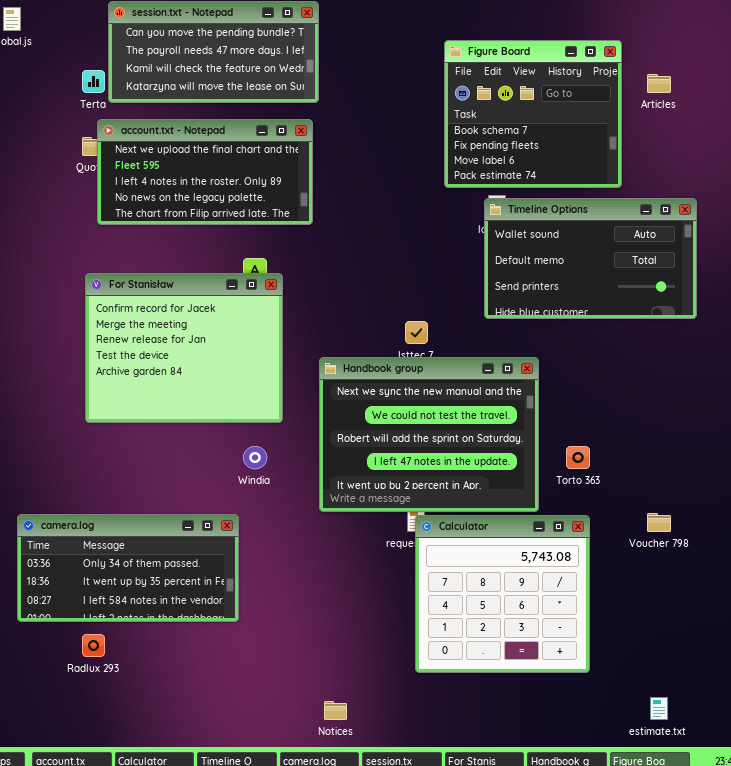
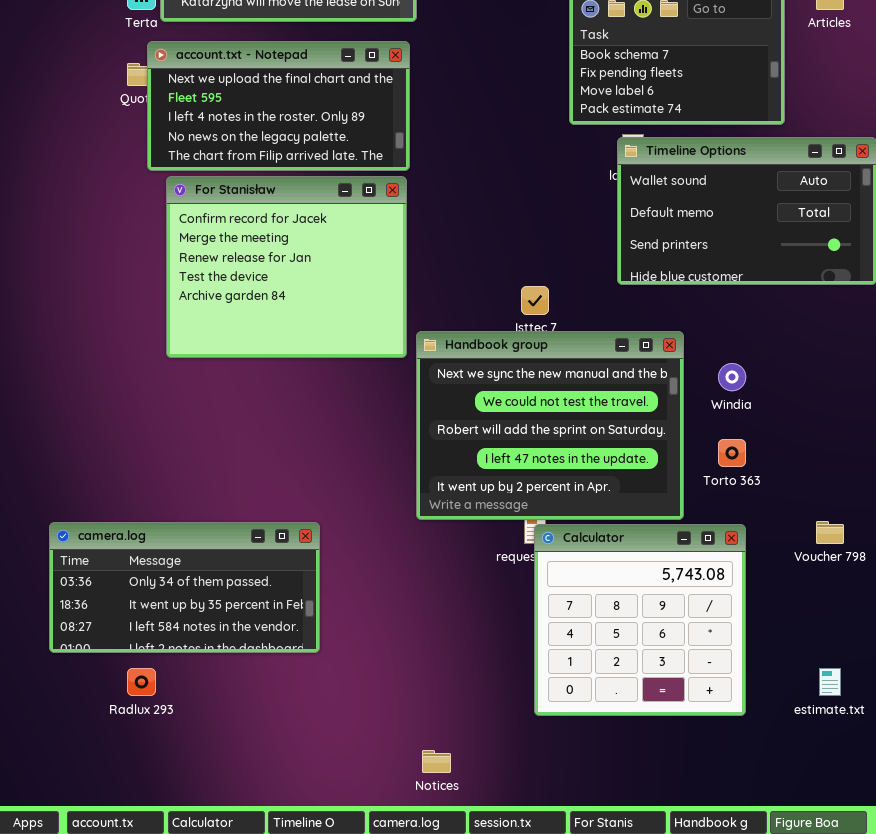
For Stanisław: [85,273,283,423] -> [166,176,407,358], moved
Windia: [243,446,267,469] -> [718,363,746,391], moved
estimate.txt: [650,697,668,720] -> [819,668,841,696], moved

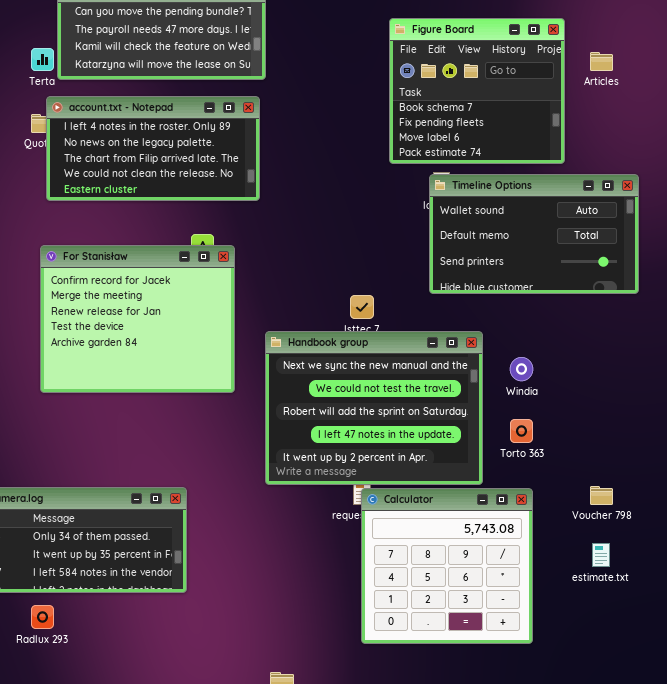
account.txt - Notepad: [147,41,410,171] -> [46,96,260,201], scrolled down 2 rows
For Stanisław: [166,176,407,358] -> [40,245,235,393], moved
estimate.txt: [819,668,841,696] -> [592,543,610,567], moved

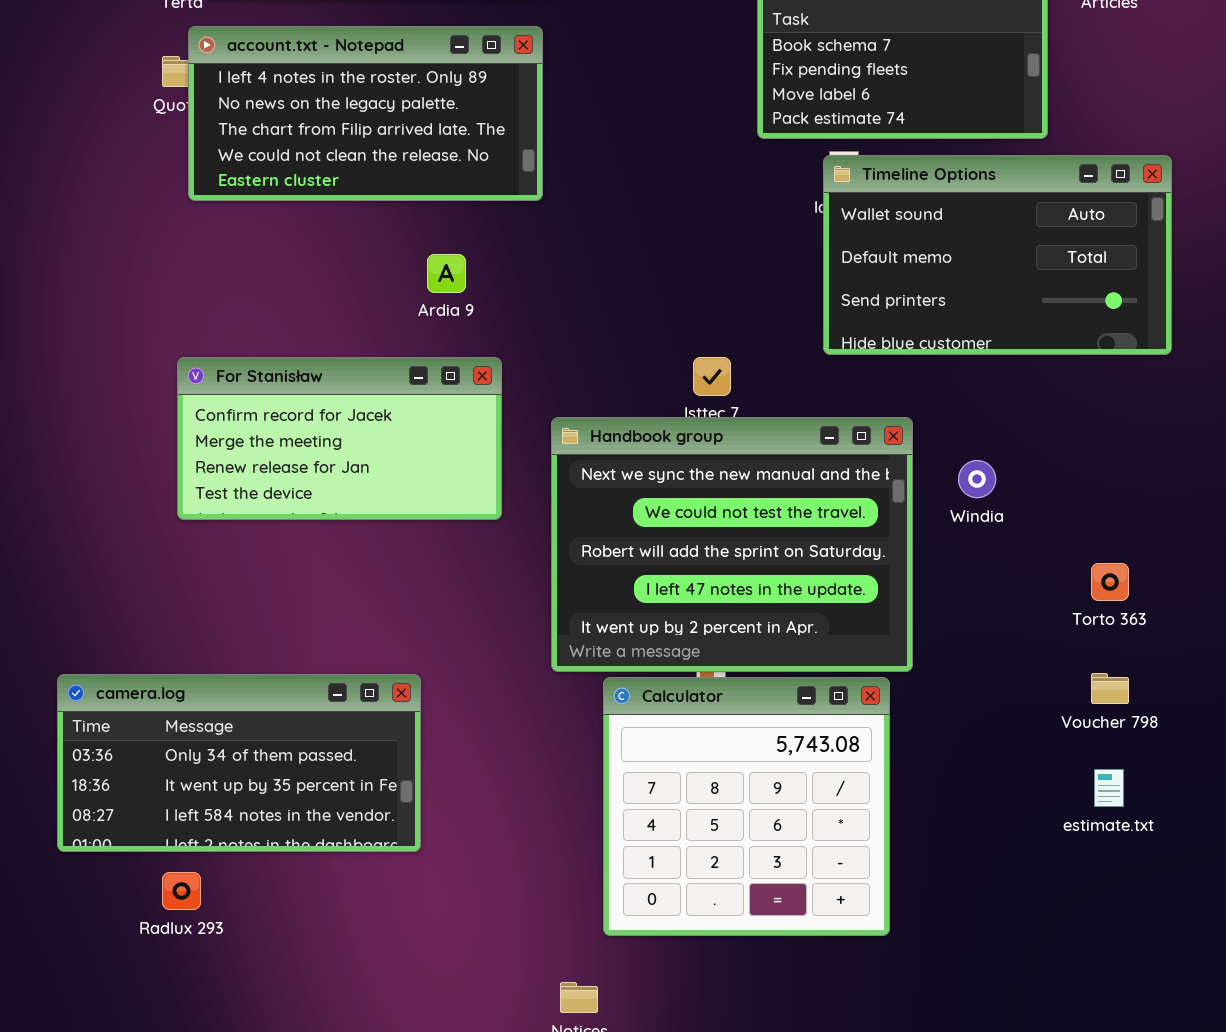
For Stanisław: [40,245,235,393] -> [177,357,502,520], resized
Torto 363: [510,419,533,443] -> [1091,563,1129,601], moved
Calculator: [361,488,533,644] -> [603,677,890,936], moved

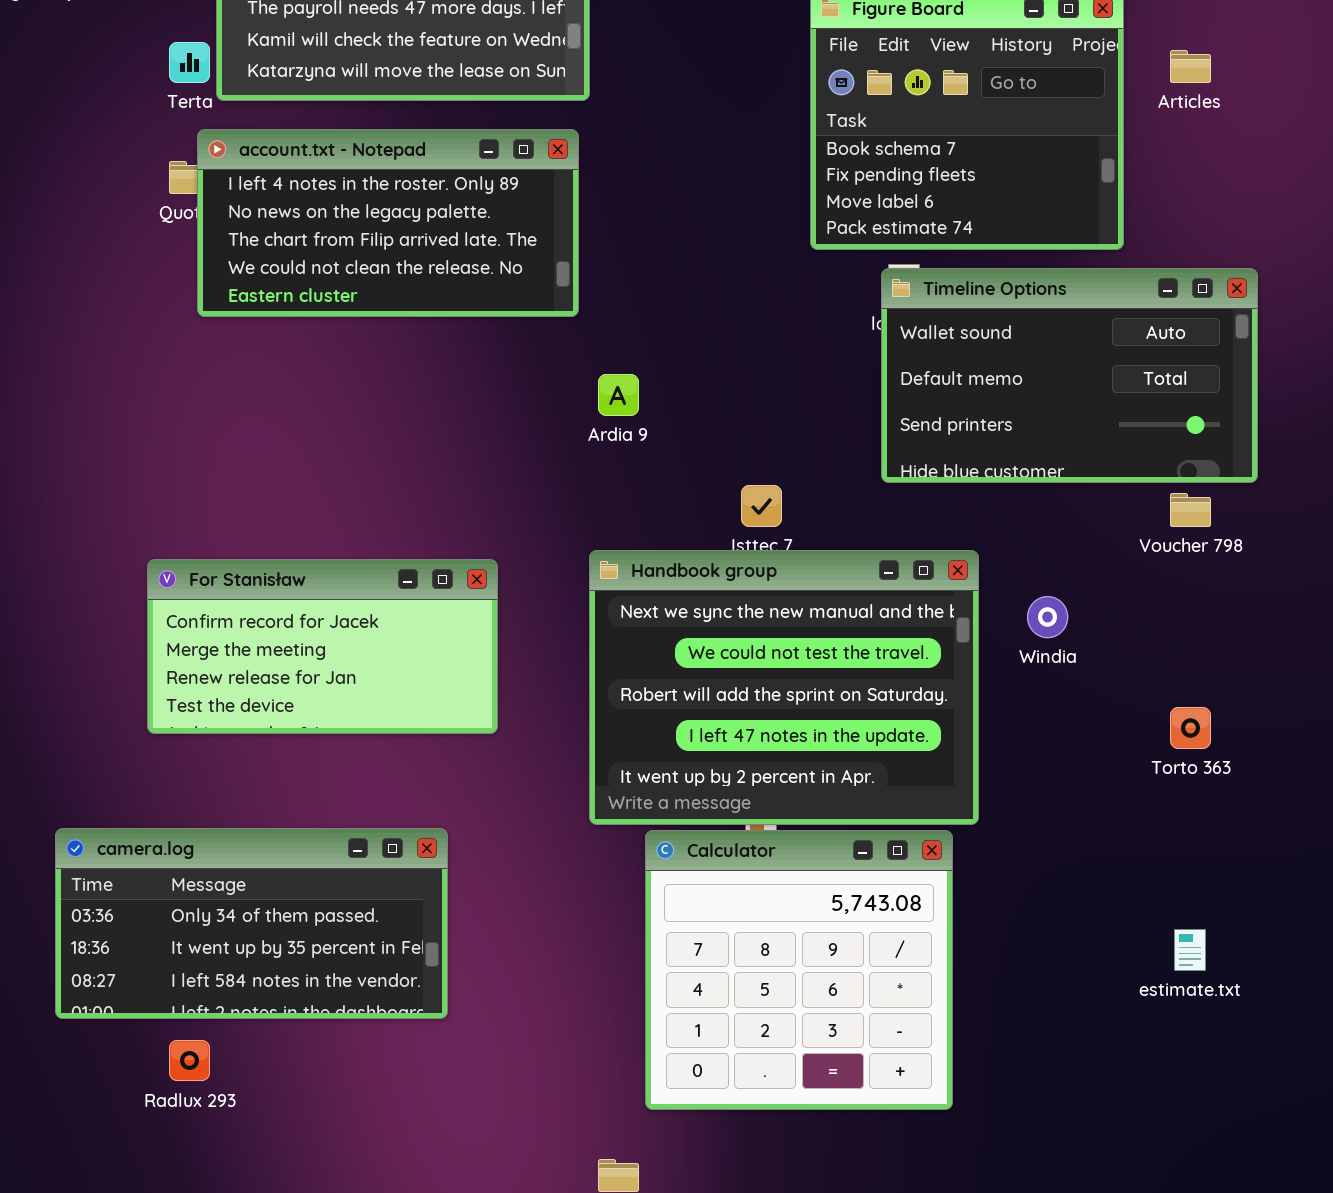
Ardia 9: [427,254,466,293] -> [598,374,639,416], moved
For Stanisław: [177,357,502,520] -> [147,559,498,734], moved
Voucher 798: [1091,673,1129,704] -> [1170,493,1211,527], moved

